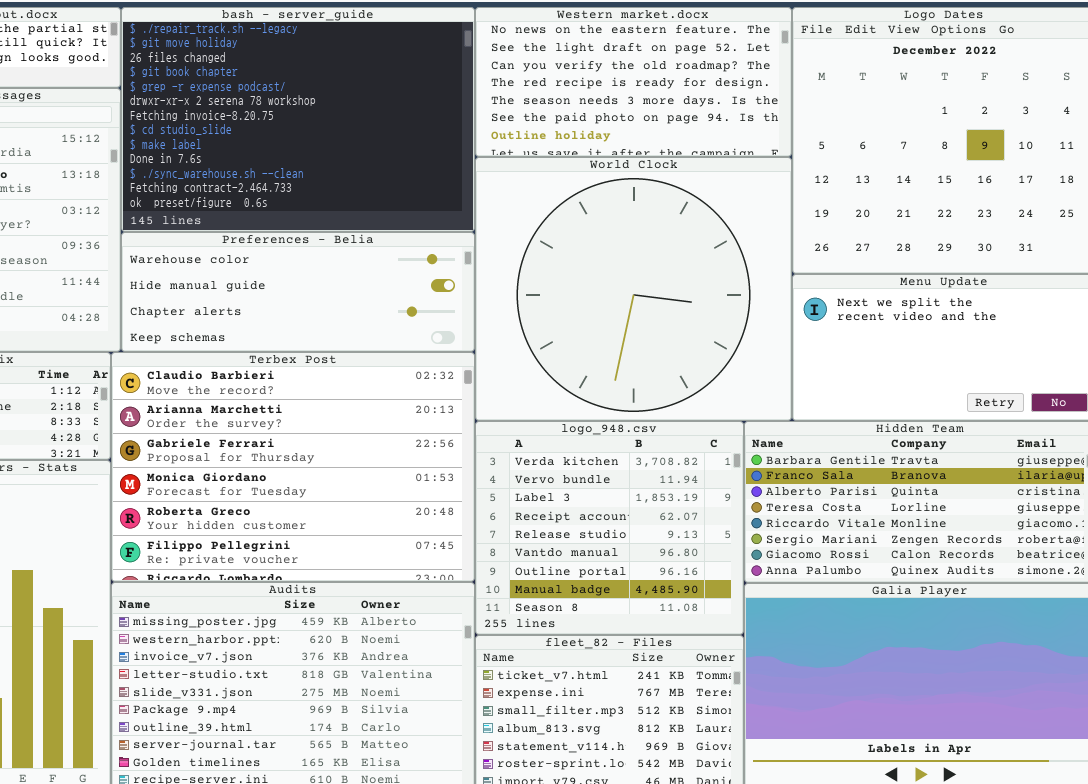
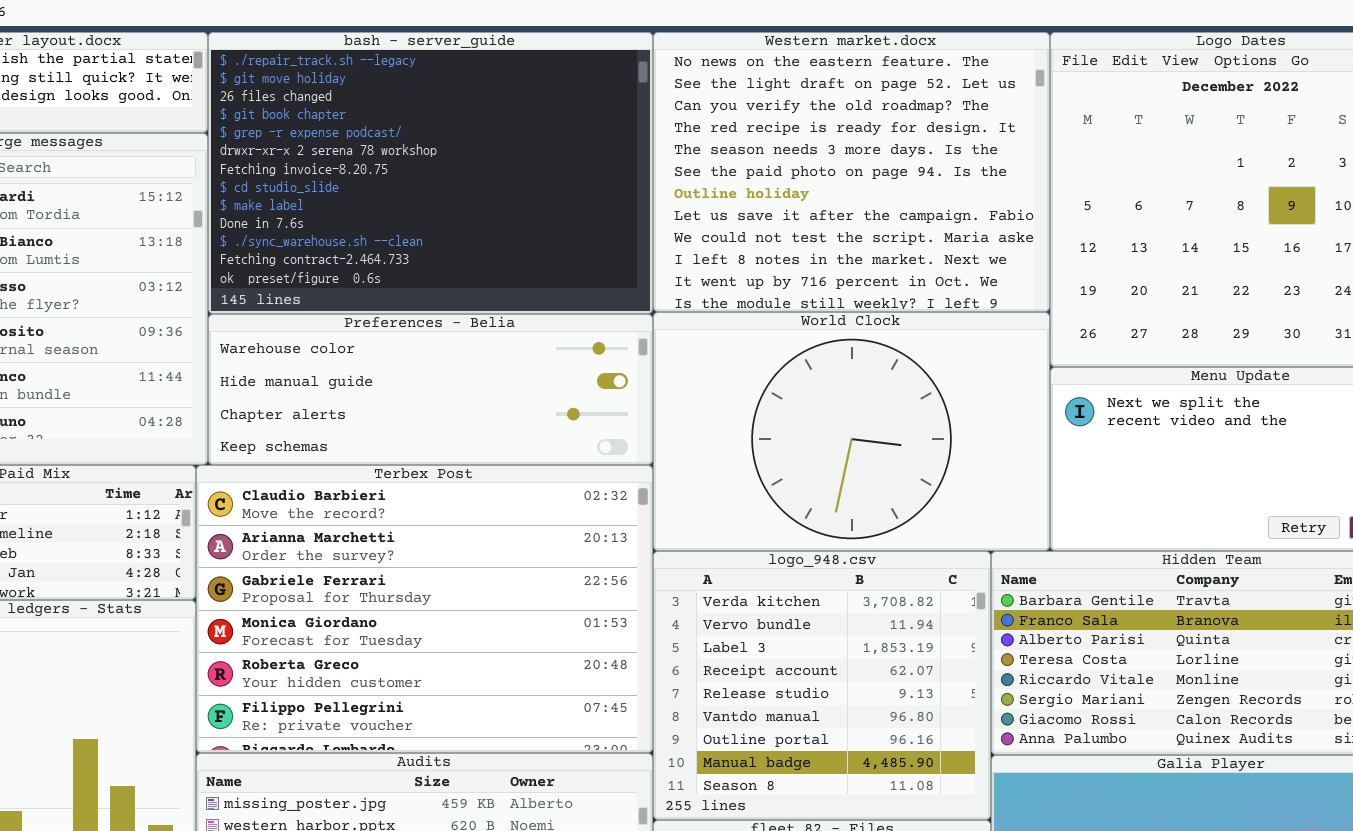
Western market.docx: [475,7,792,157] -> [653,32,1050,312], resized
World Clock: [475,157,792,421] -> [653,312,1050,551], resized

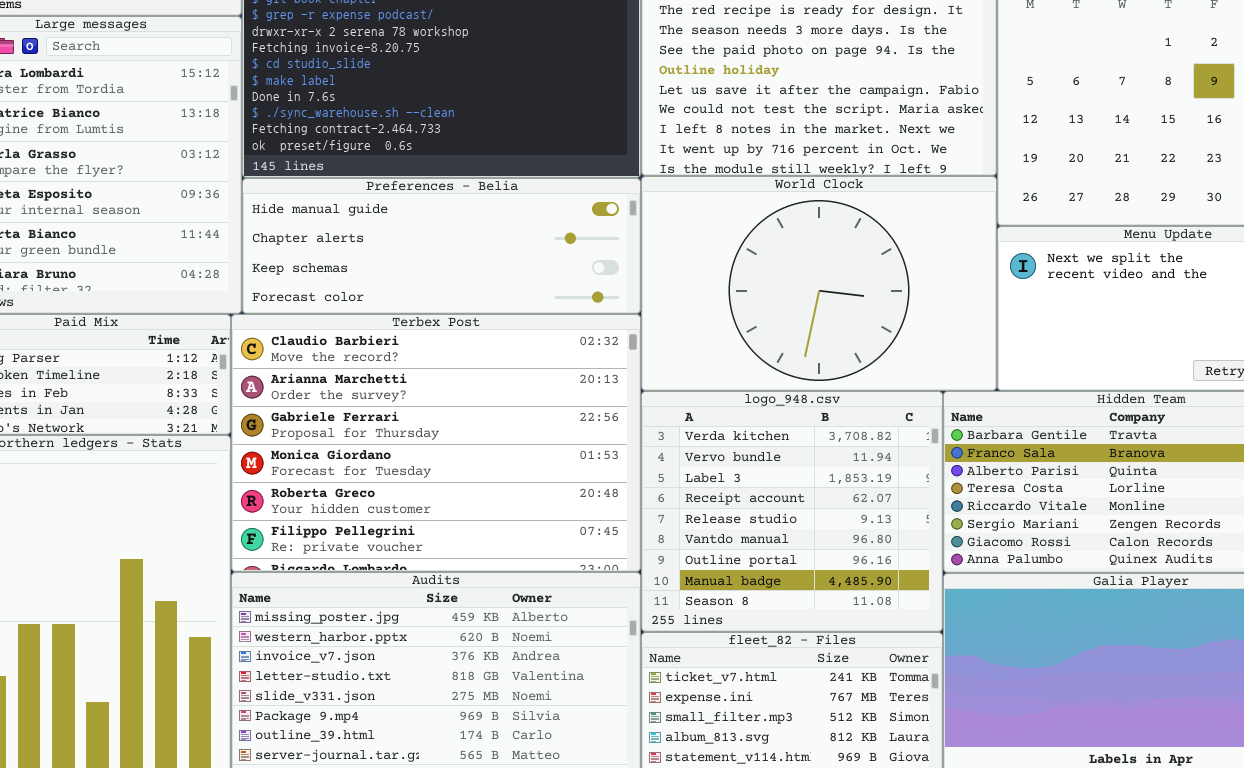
Preferences - Belia: [208,314,653,465] -> [242,178,641,314], scrolled down 1 row

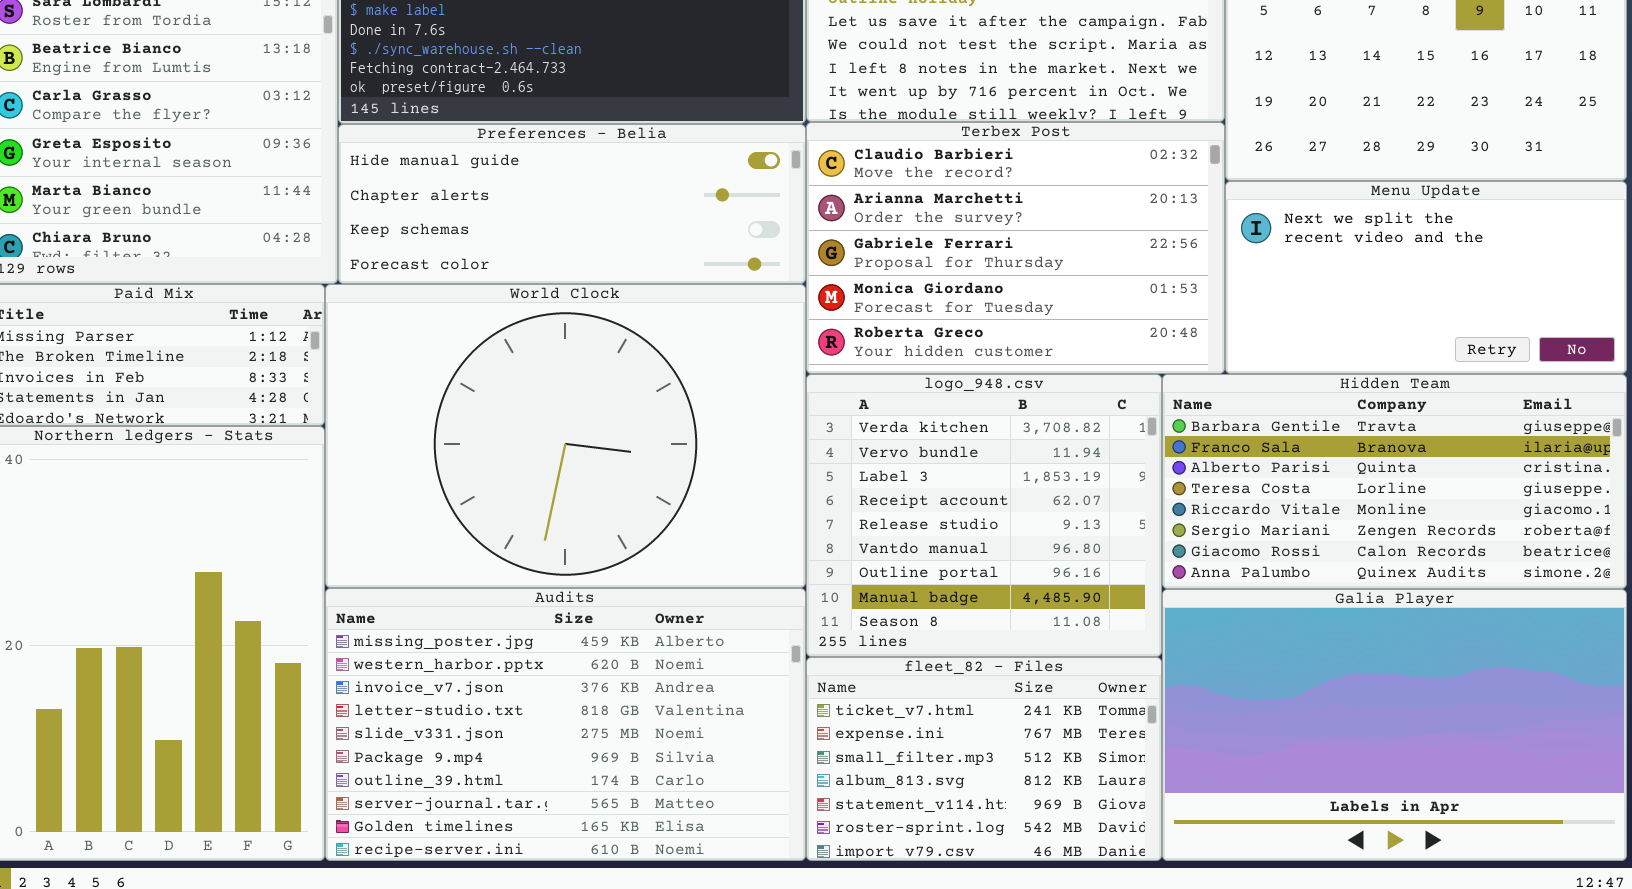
World Clock: [641,176,997,391] -> [325,284,806,588], moved, resized
Terbex Post: [231,314,641,572] -> [806,122,1225,374], moved, resized

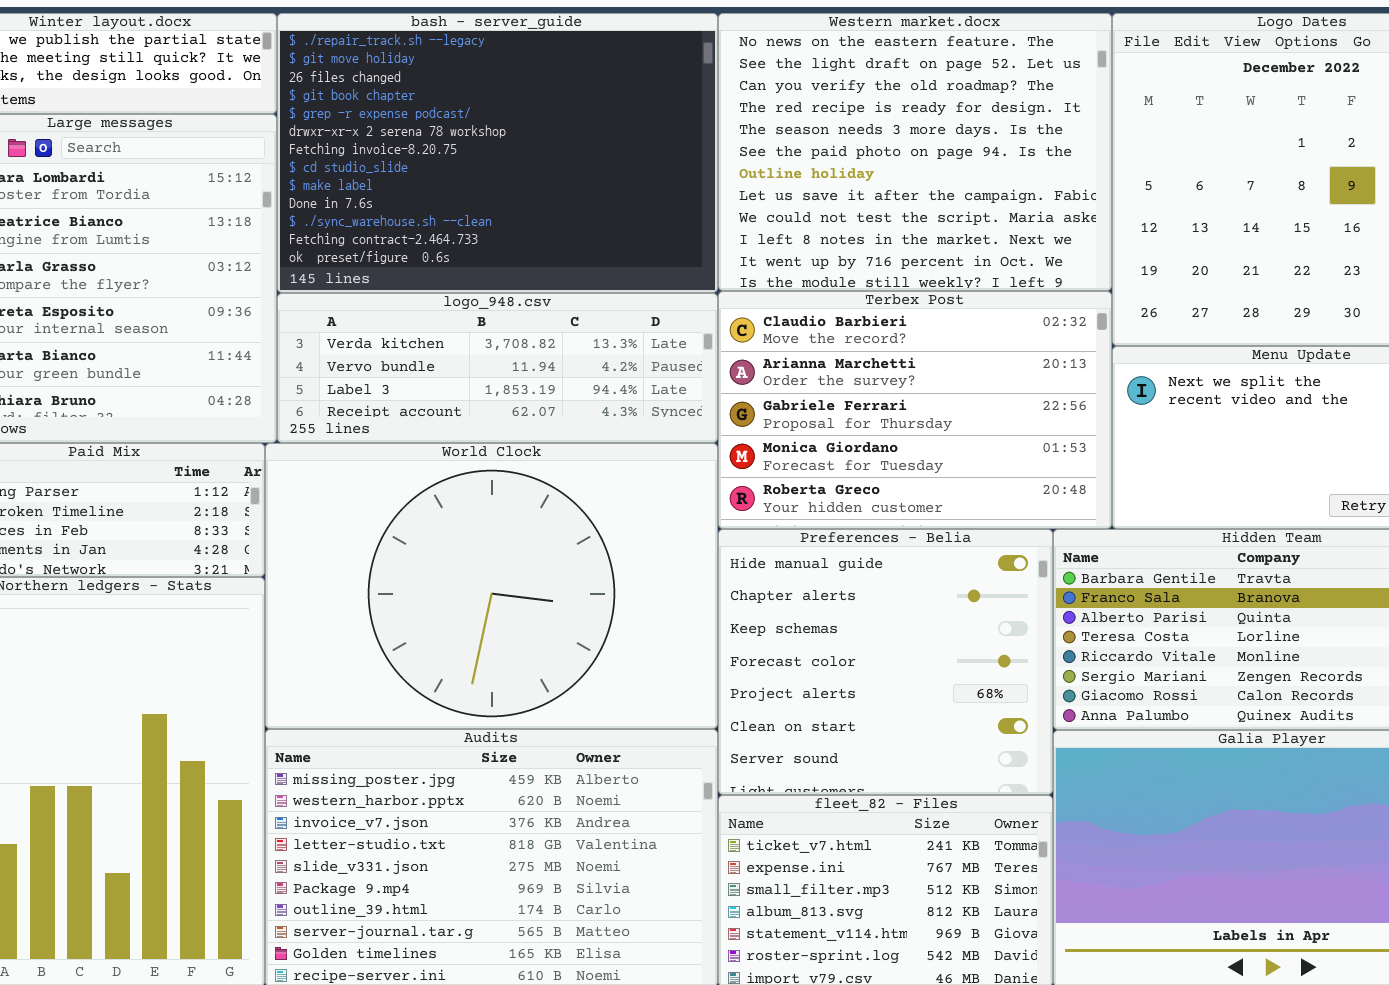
Preferences - Belia: [338,124,806,284] -> [718,529,1053,795], moved, resized
logo_948.csv: [806,374,1162,657] -> [277,293,718,443], moved, resized

